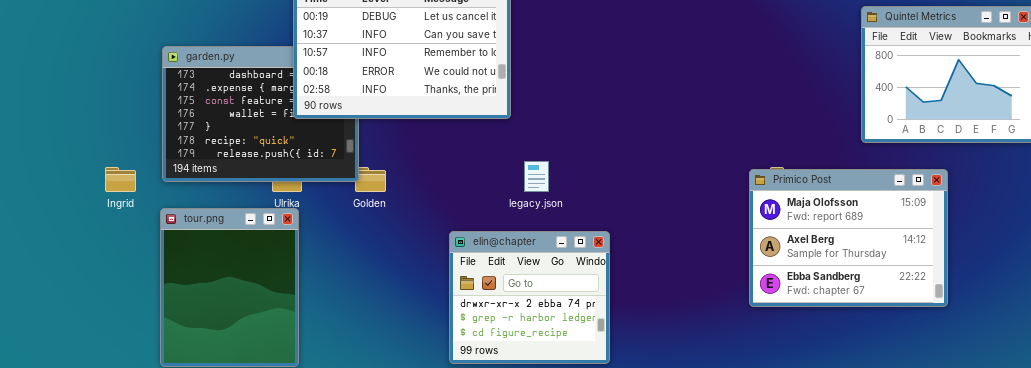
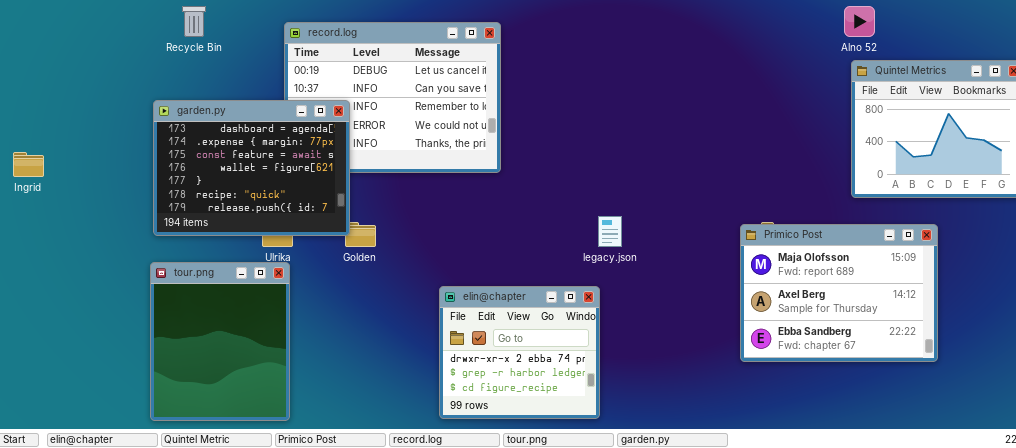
garden.py: [162,46,359,182] -> [153,100,350,236], raised
legacy.json: [524,161,549,192] -> [598,216,622,247], moved
Ingrid: [105,167,136,192] -> [13,152,44,177], moved

